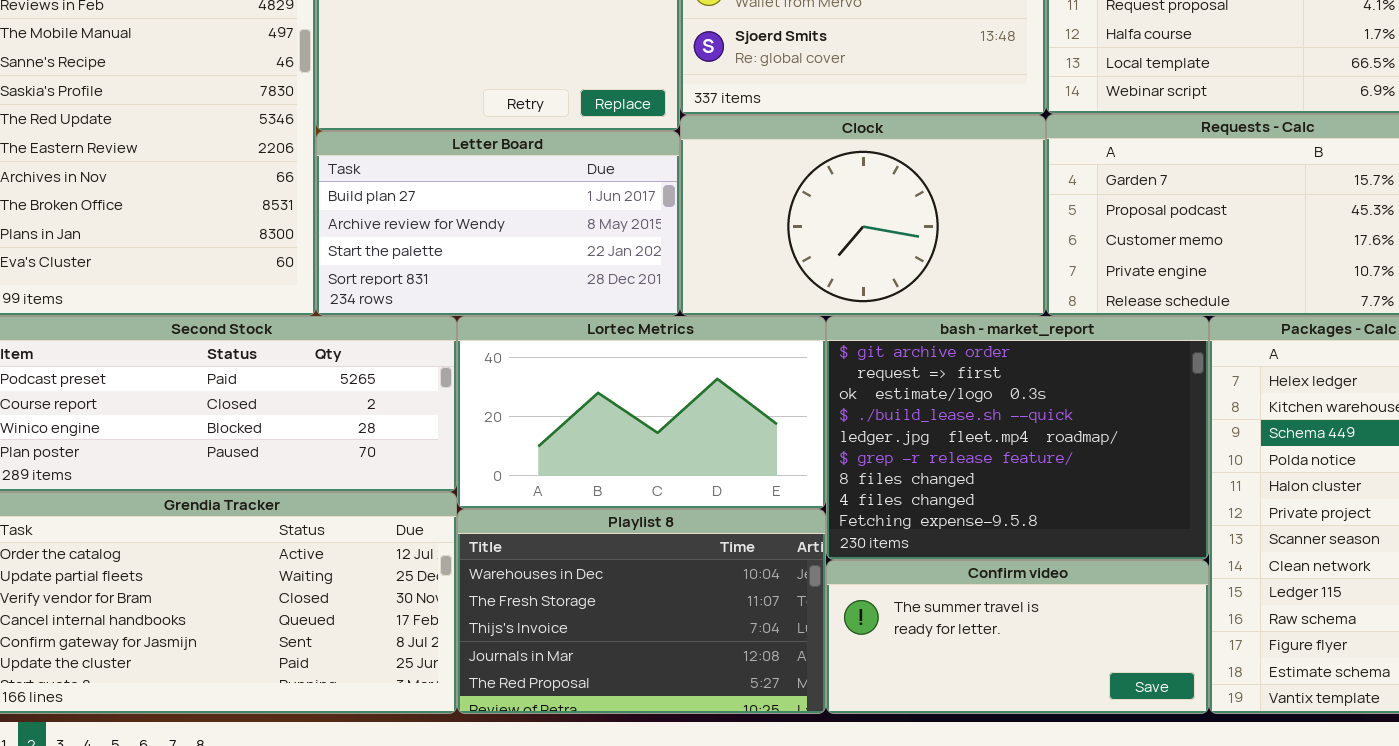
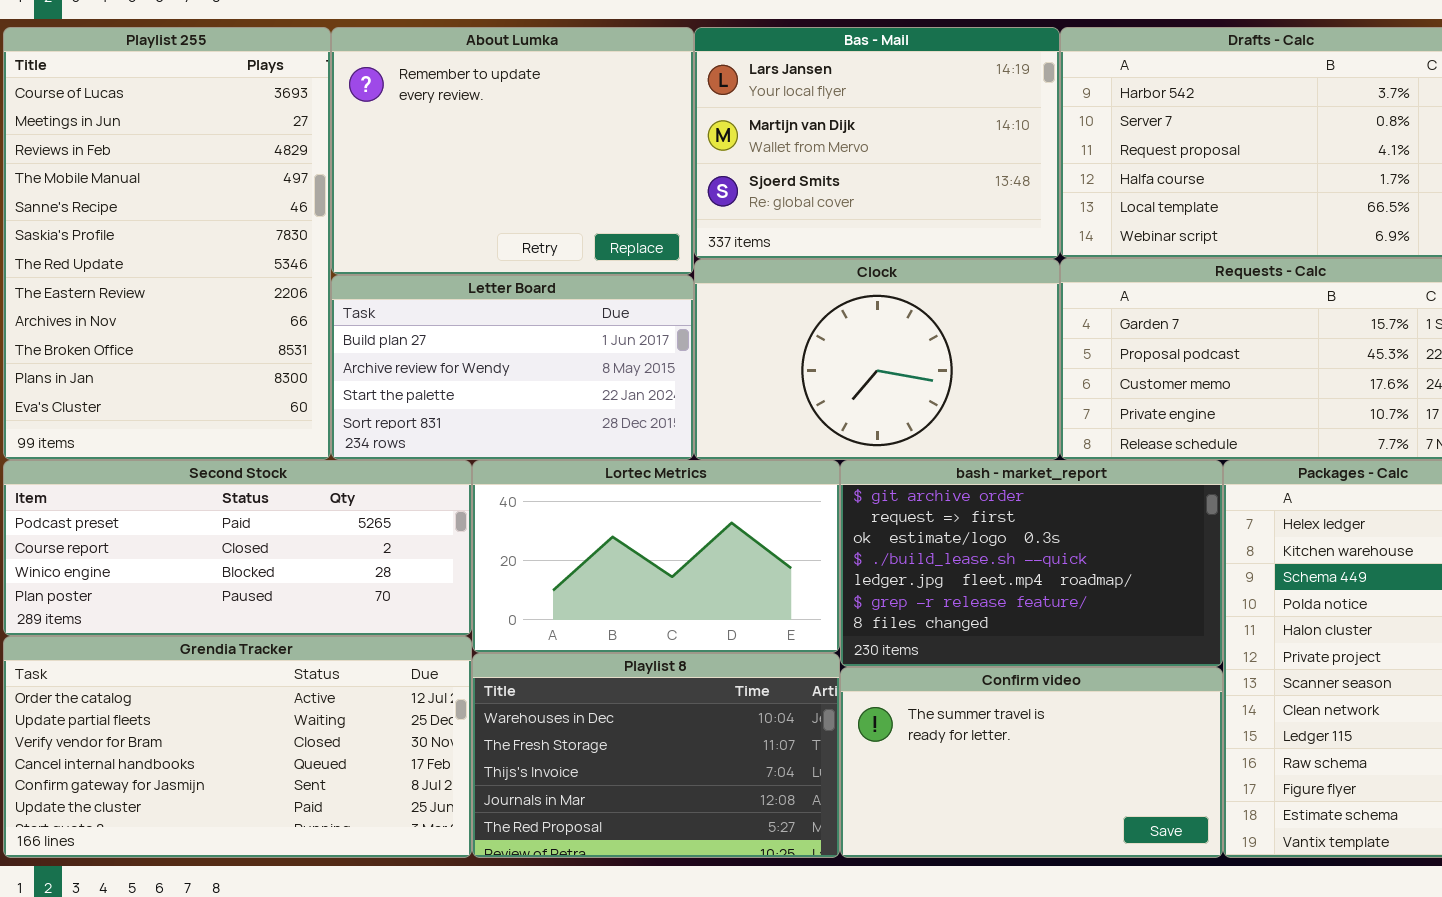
bash - market_report: [826,316,1209,560] -> [840,460,1223,667], resized
Confirm video: [826,560,1209,714] -> [840,667,1223,858], resized

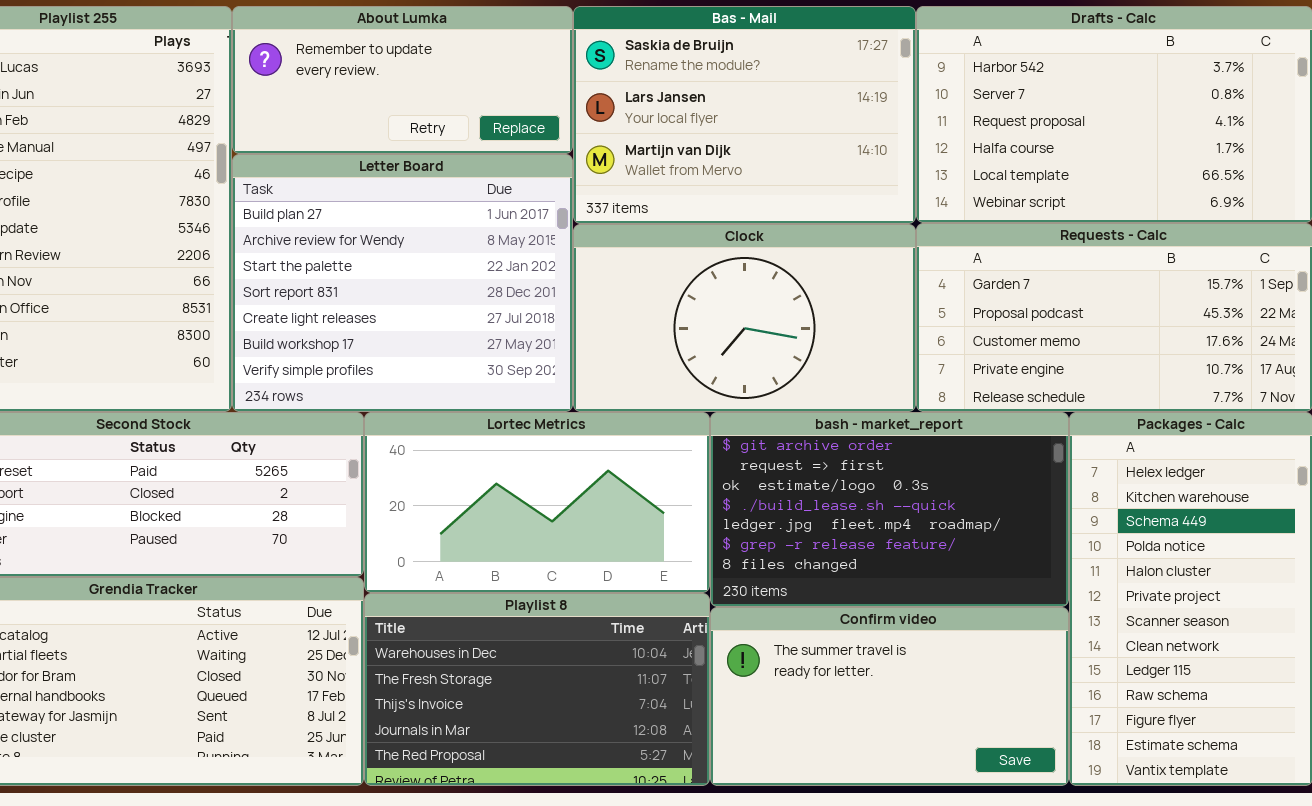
About Lumka: [331,27,694,275] -> [232,6,573,154], resized
Bas - Mail: [694,27,1060,259] -> [573,6,916,224], scrolled up 1 row
Letter Board: [331,275,694,460] -> [232,154,573,412], resized

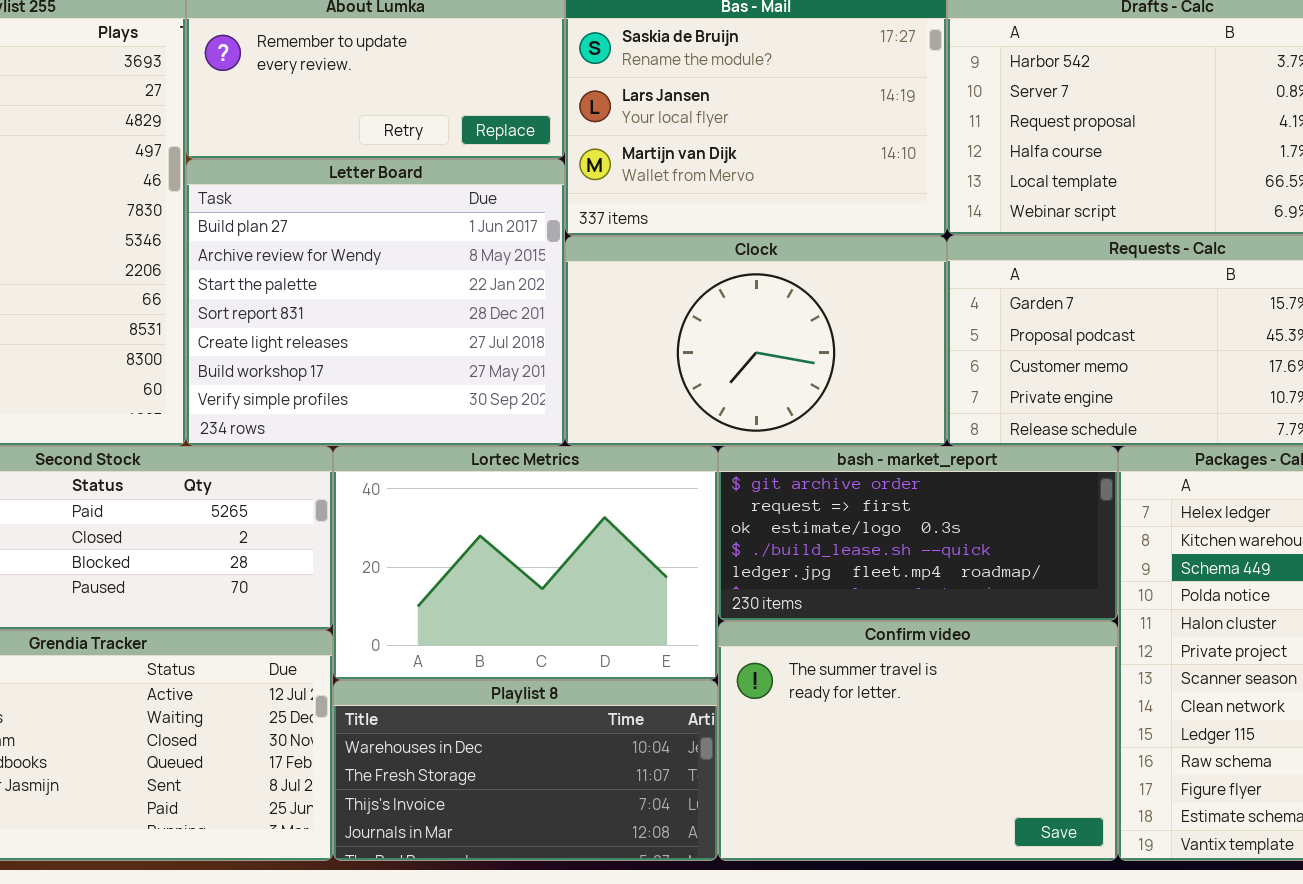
Lortec Metrics: [364,412,710,593] -> [333,446,718,680], resized
bash - market_report: [710,412,1069,607] -> [718,446,1118,621], resized
Playlist 8: [364,593,710,786] -> [333,680,718,861], resized
Confirm video: [710,607,1069,786] -> [718,621,1118,861], resized

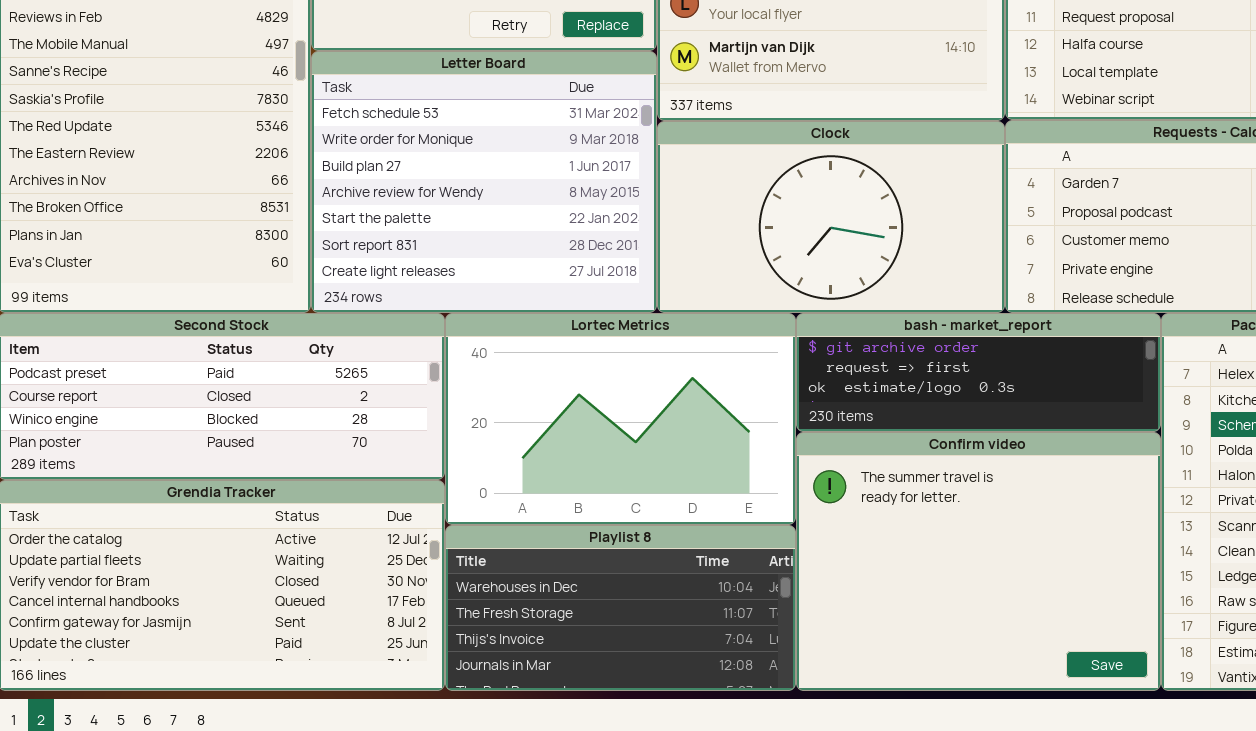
Letter Board: [186,159,565,446] -> [311,51,657,313], scrolled up 2 rows
bash - market_report: [718,446,1118,621] -> [796,313,1161,432], resized
Confirm video: [718,621,1118,861] -> [796,432,1161,691], resized

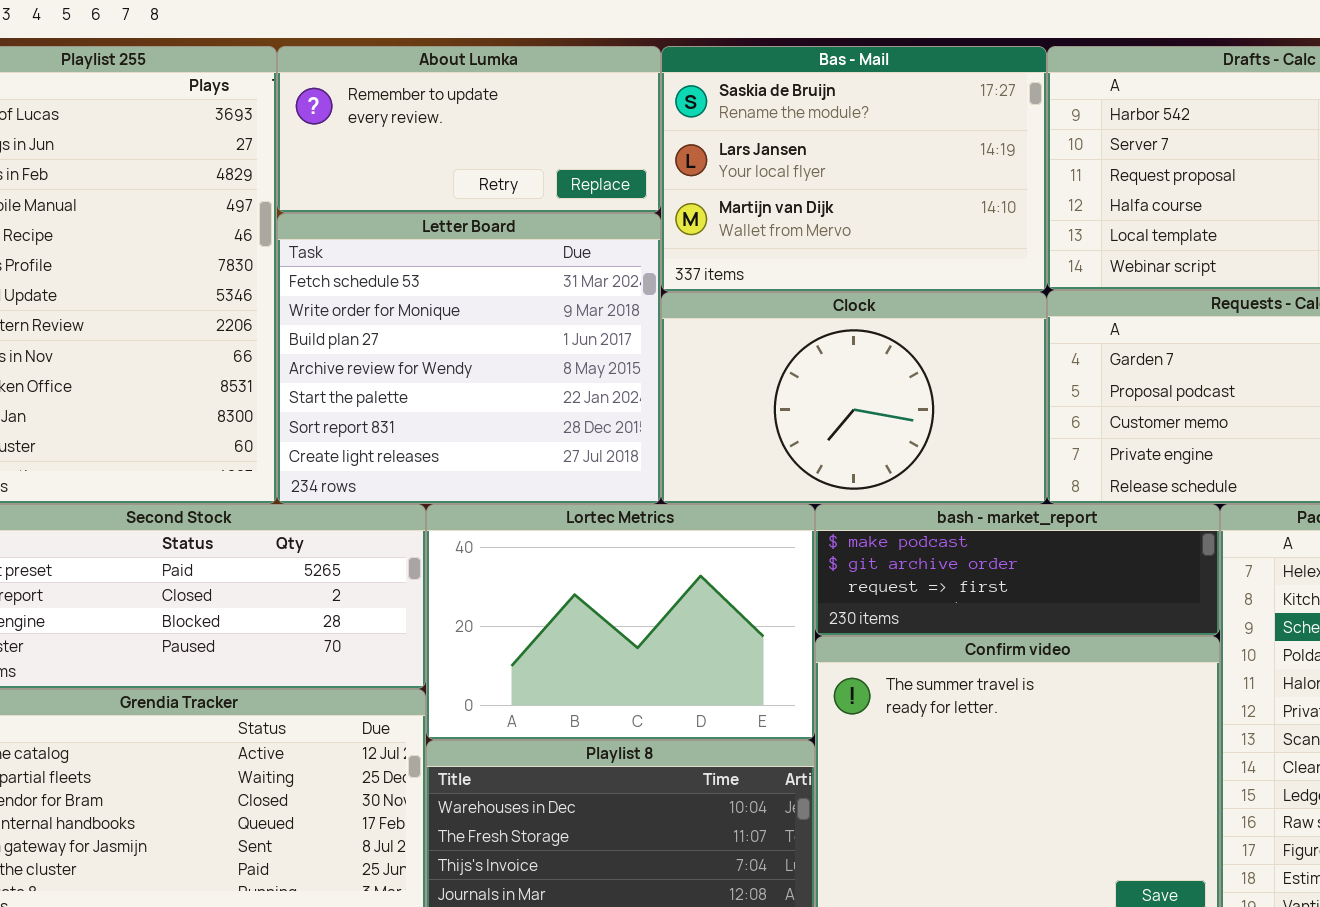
bash - market_report: [796,313,1161,432] -> [815,504,1220,636], scrolled up 1 row

